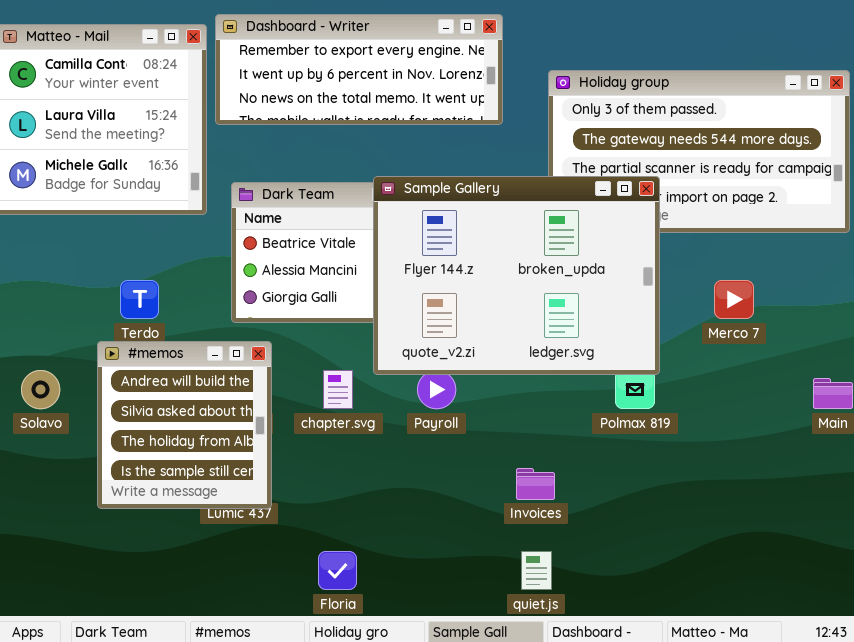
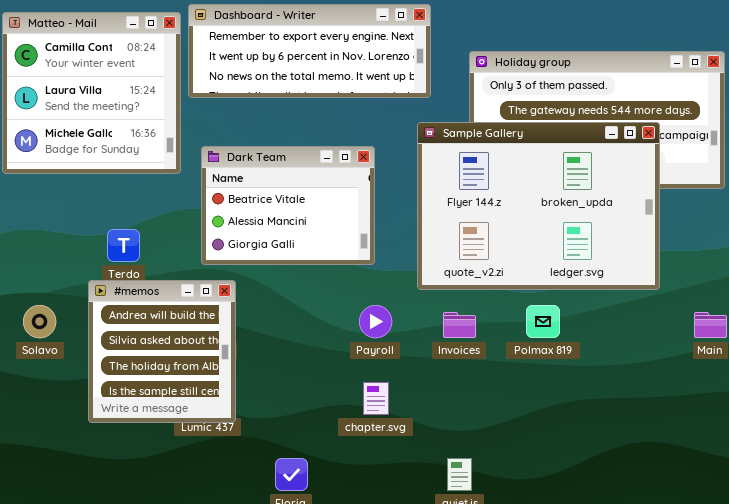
Sample Gallery: [373,176,660,375] -> [417,122,660,290], moved
chapter.svg: [323,370,353,409] -> [363,382,389,415], moved
Invoices: [516,468,555,500] -> [443,312,476,338], moved

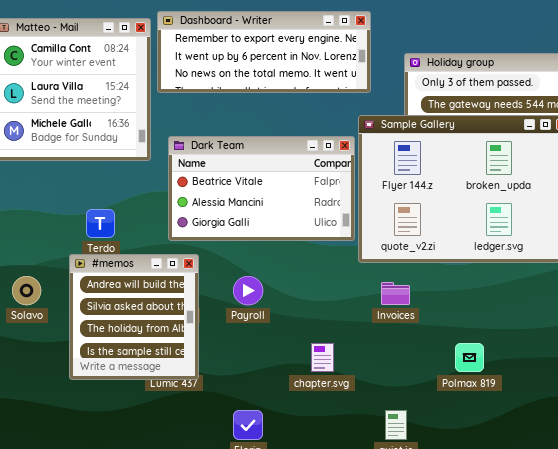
Dark Team: [201,146,375,265] -> [168,136,355,241], resized
Payroll: [359,305,392,338] -> [233,276,263,305], moved
Polmax 819: [526,305,560,338] -> [455,343,484,372], moved

